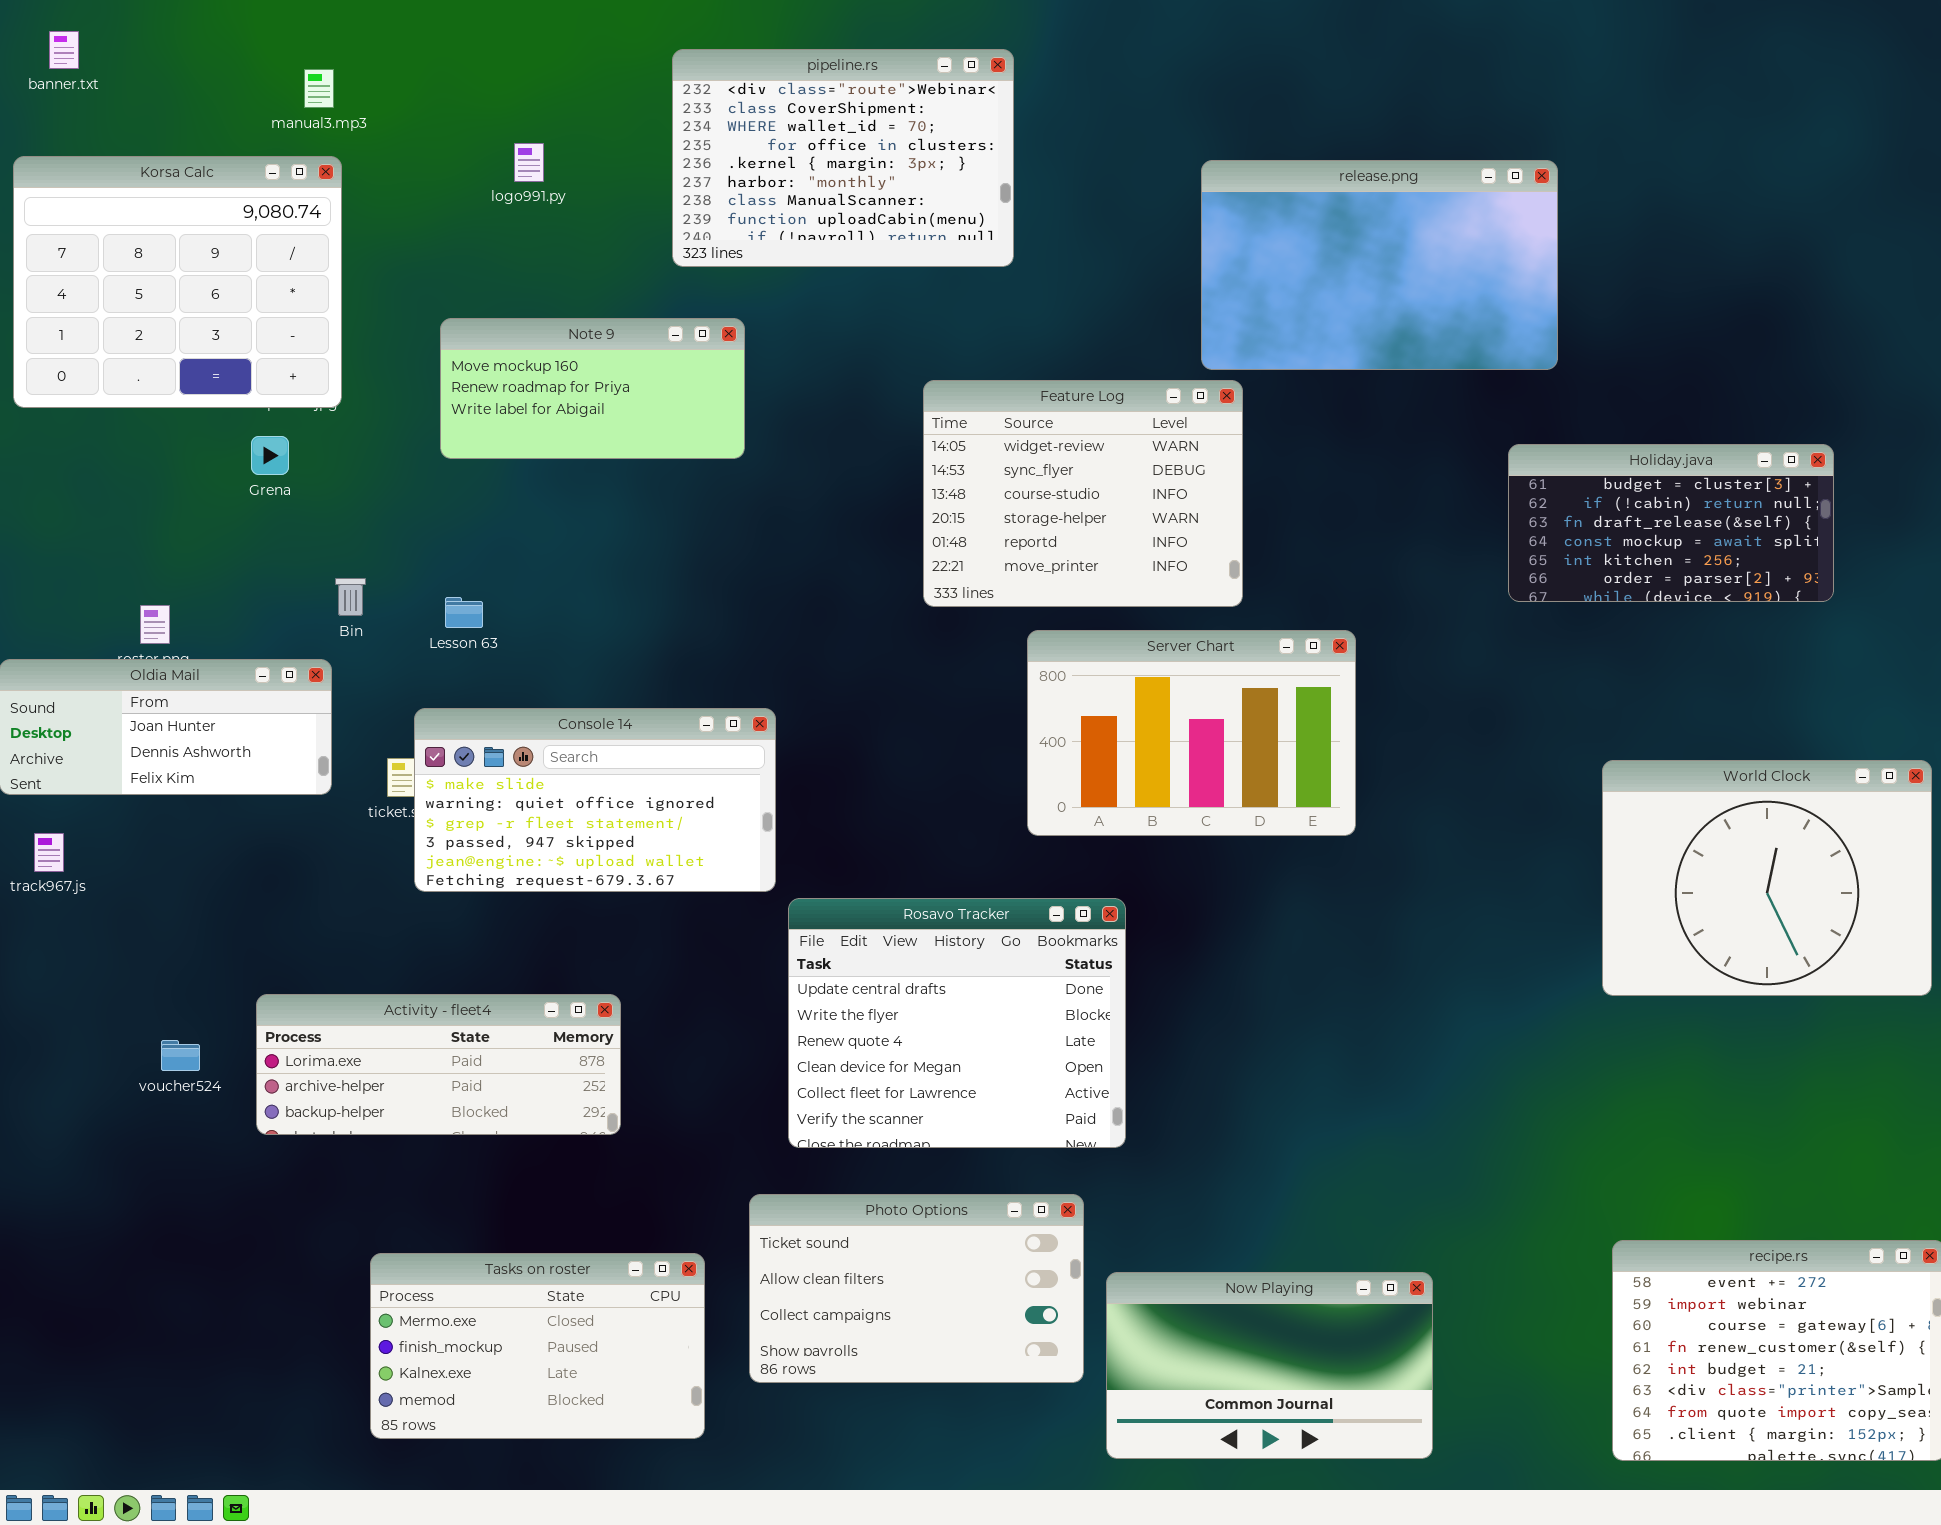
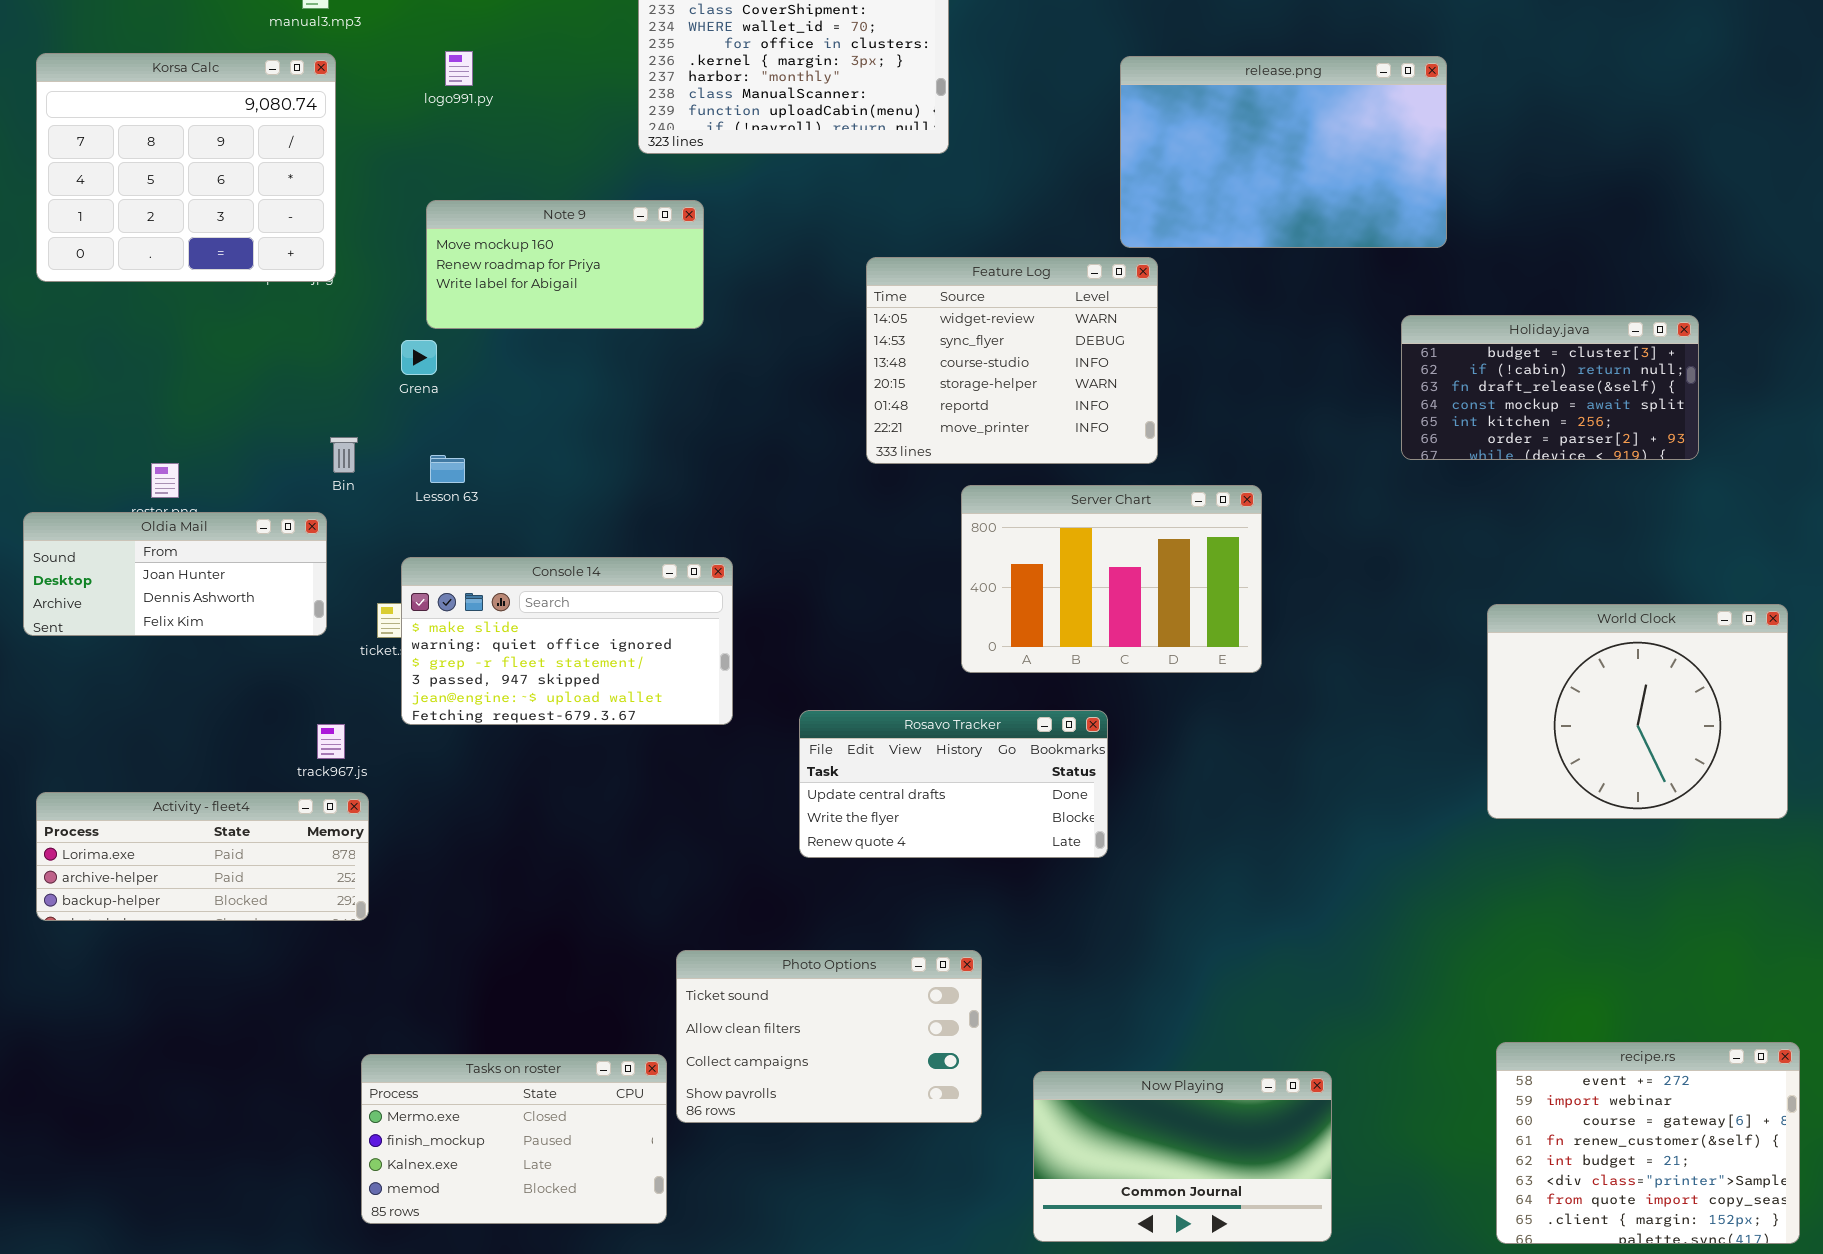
logo991.py: [514,143,544,182] -> [445,51,473,86], moved
Grena: [251,436,289,475] -> [401,340,437,375], moved
track967.js: [34,833,64,872] -> [317,724,345,759], moved
Rosavo Tracker: [788,898,1126,1148] -> [799,710,1108,858], moved, resized
Activity - fleet4: [256,994,621,1135] -> [36,792,369,921], moved
Photo Options: [749,1194,1084,1383] -> [676,950,982,1123], moved

